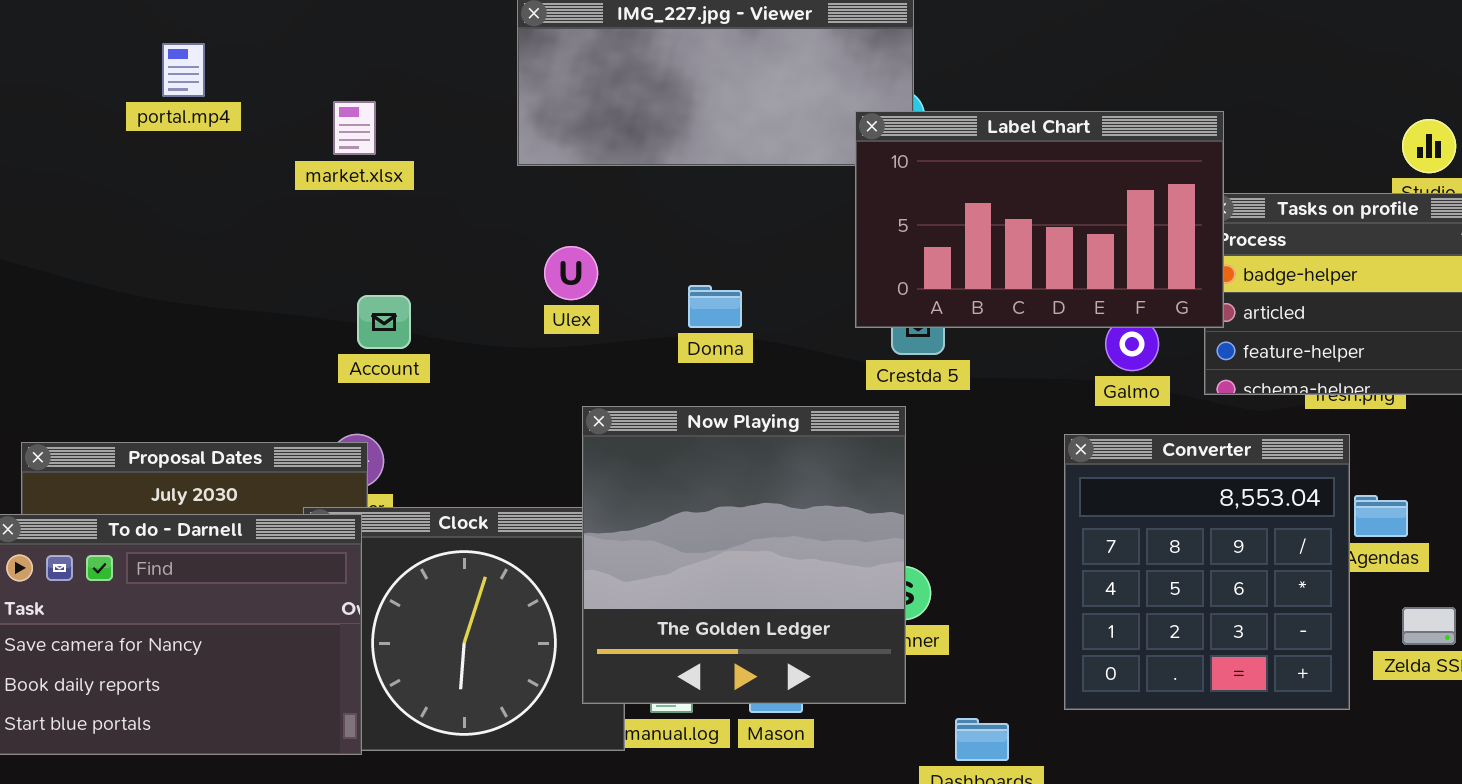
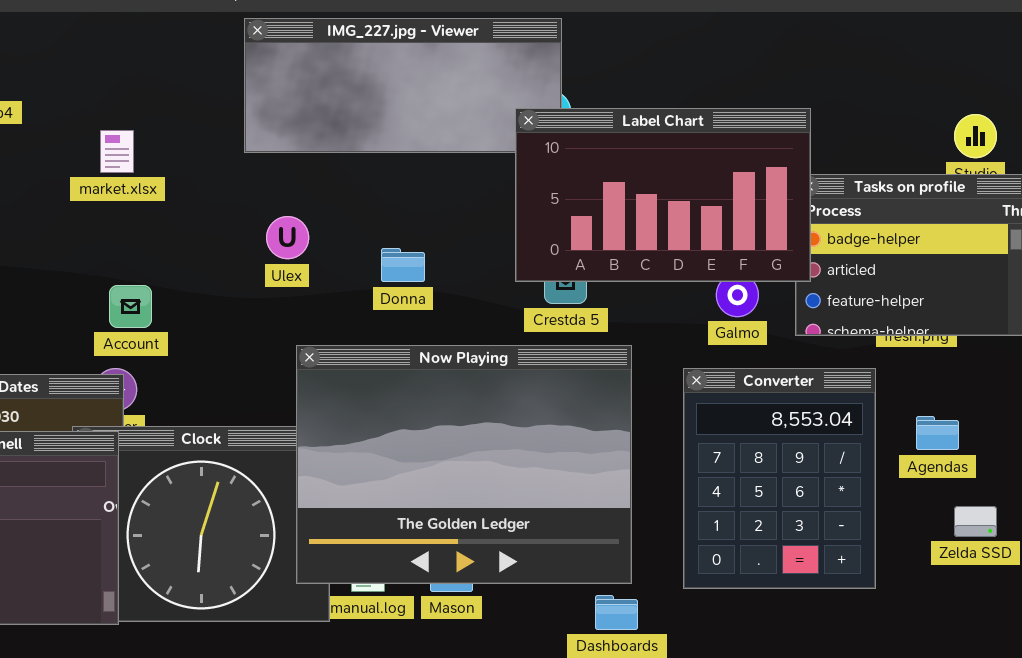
market.xlsx: [333,101,376,155] -> [100,130,134,173], moved
Account: [357,295,411,349] -> [109,285,152,328], moved
Now Playing: [582,406,906,704] -> [296,345,632,584], resized
Converter: [1064,434,1350,710] -> [683,368,876,589], resized

